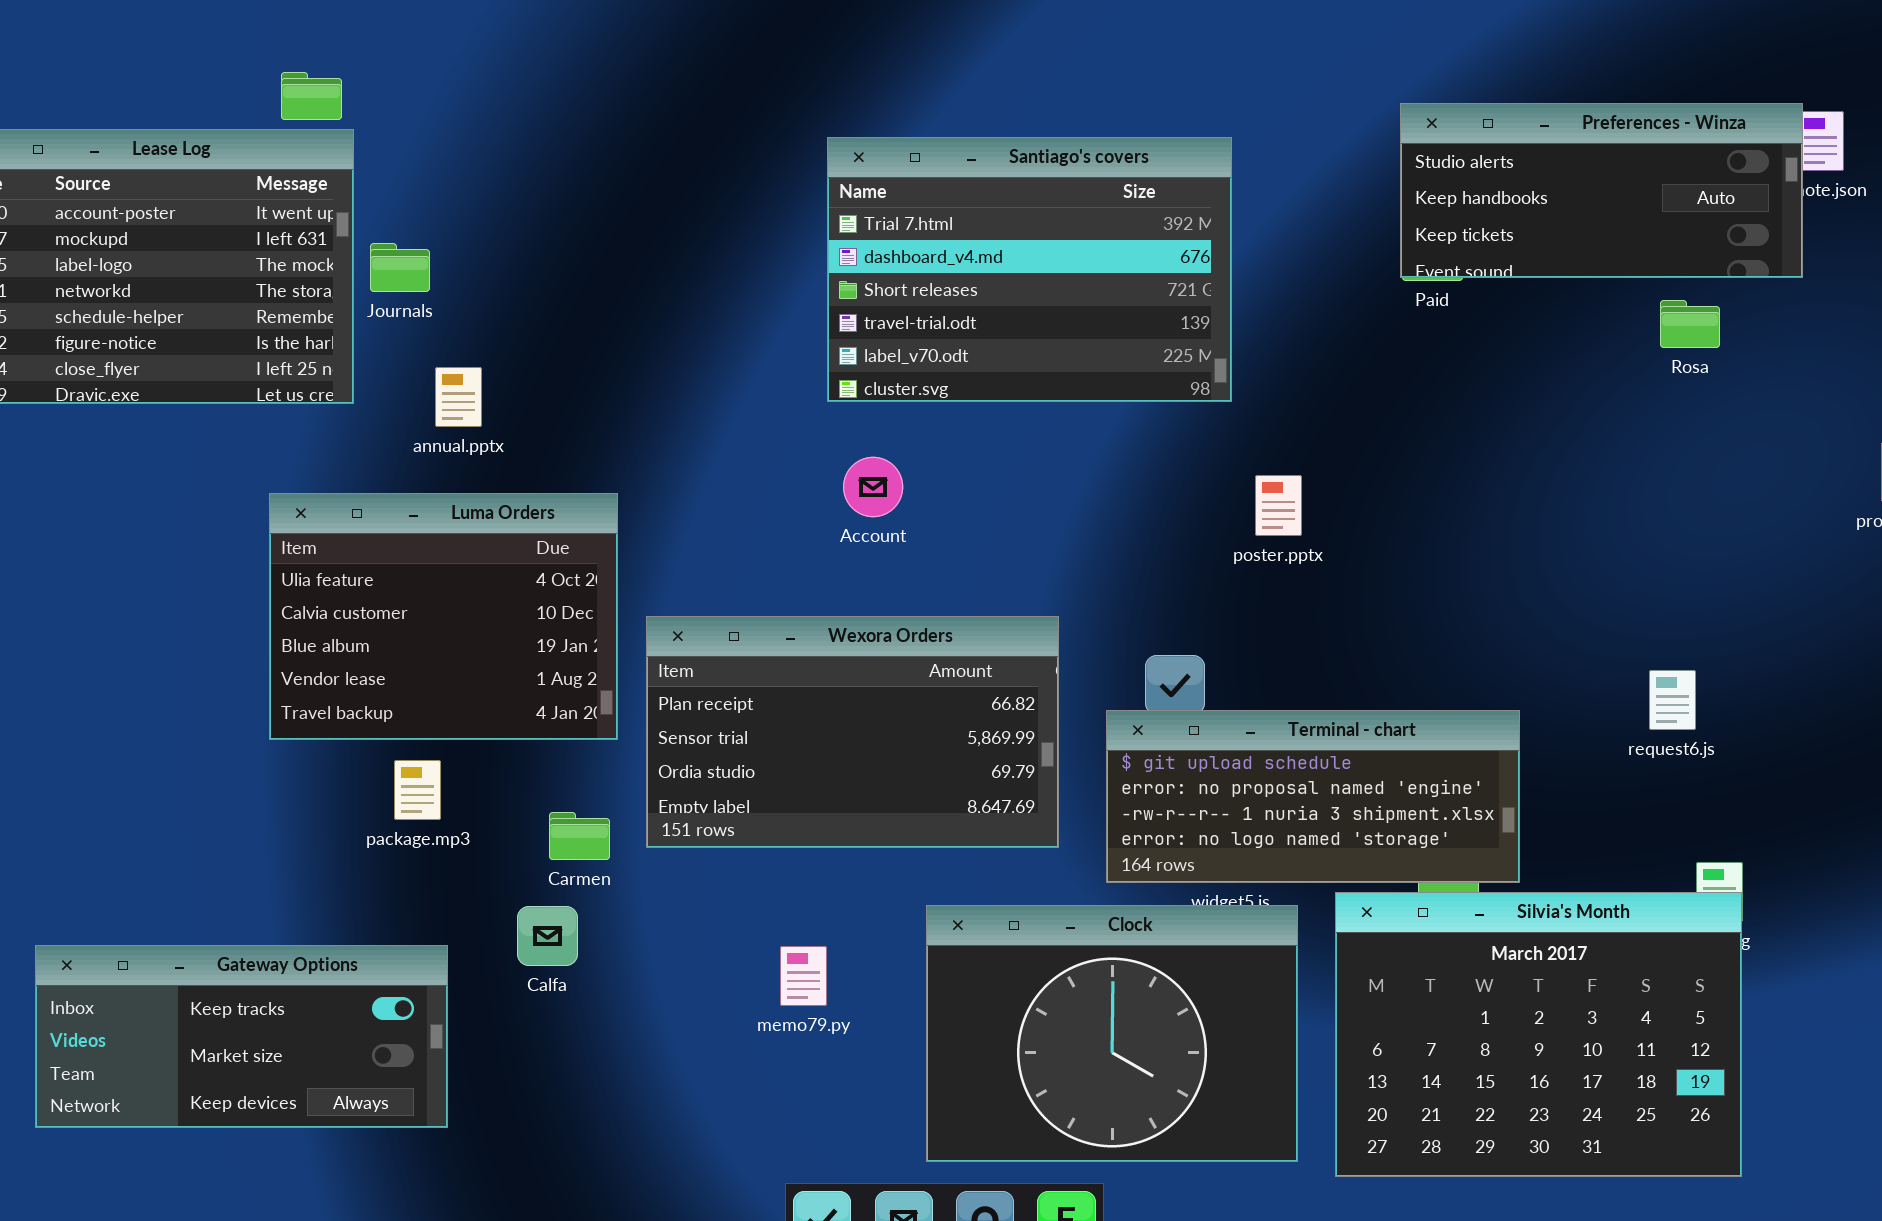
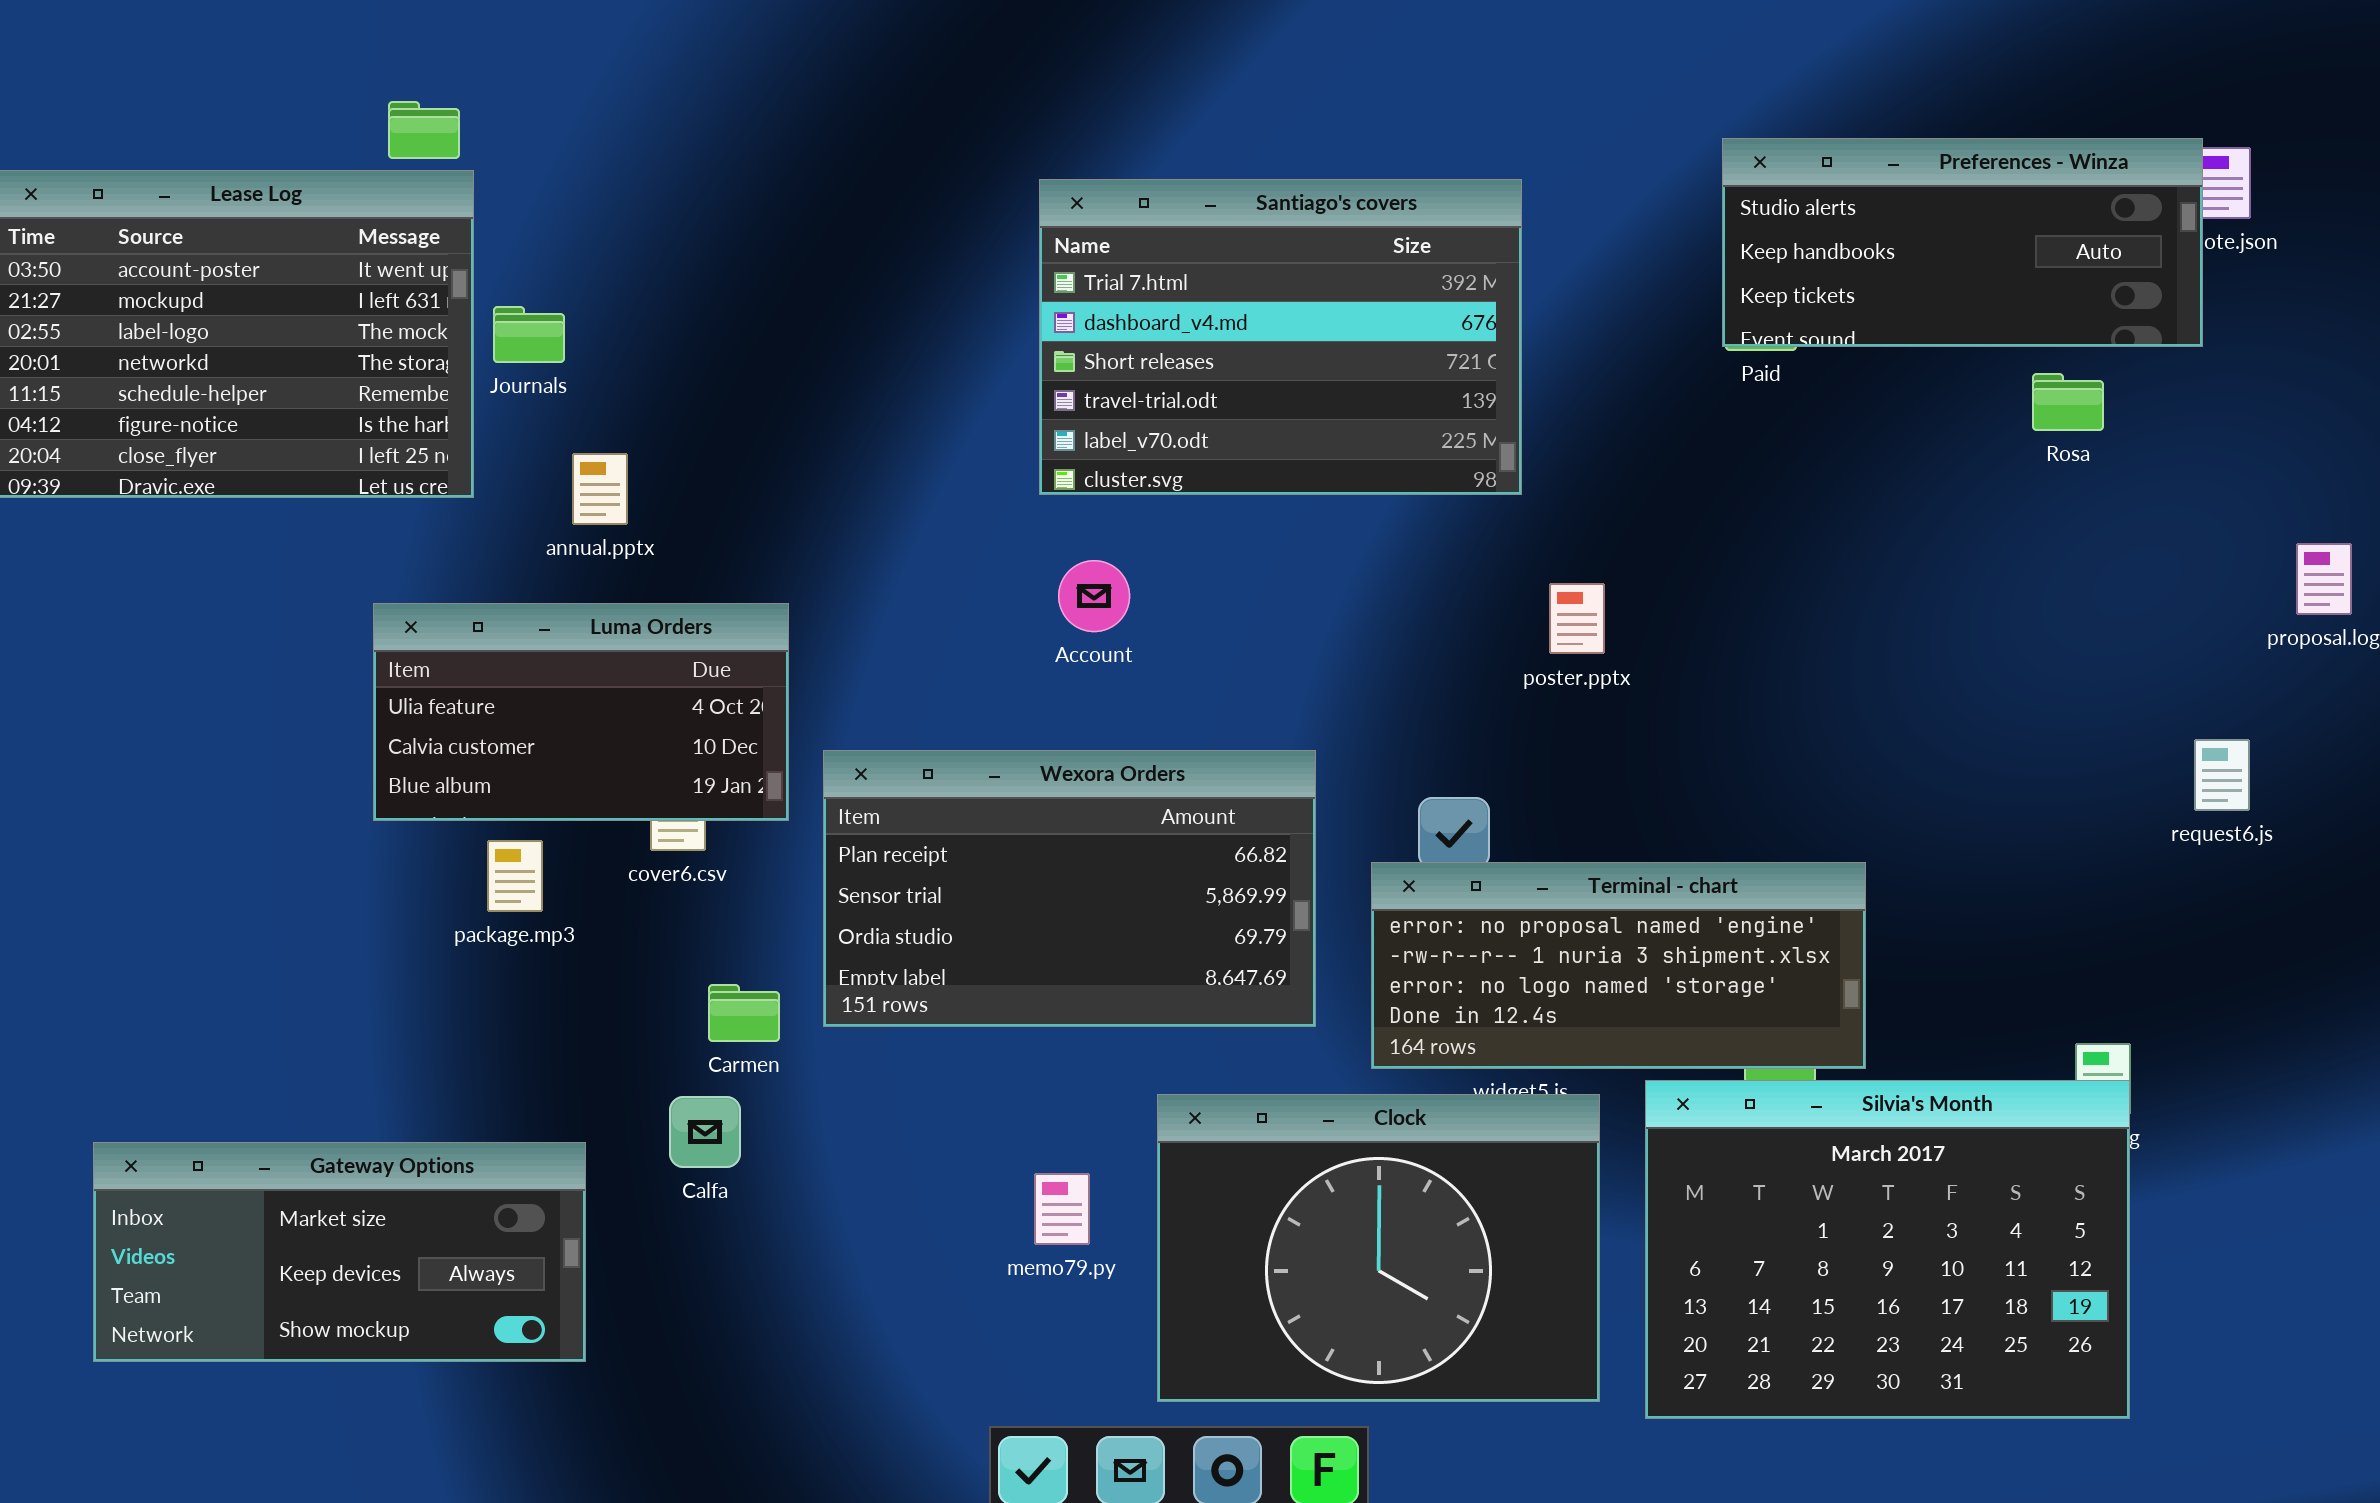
Luma Orders: [269,493,618,740] -> [373,603,789,821], resized
request6.js: [1649,670,1696,730] -> [2194,739,2250,811], moved
Terminal - chart: [1106,710,1520,883] -> [1371,862,1866,1069], scrolled down 1 row
package.mp3: [394,760,441,820] -> [487,840,543,912], moved
Gateway Options: [35,945,448,1128] -> [93,1142,586,1362], scrolled down 1 row
memo79.py: [780,946,827,1006] -> [1034,1173,1090,1245], moved

